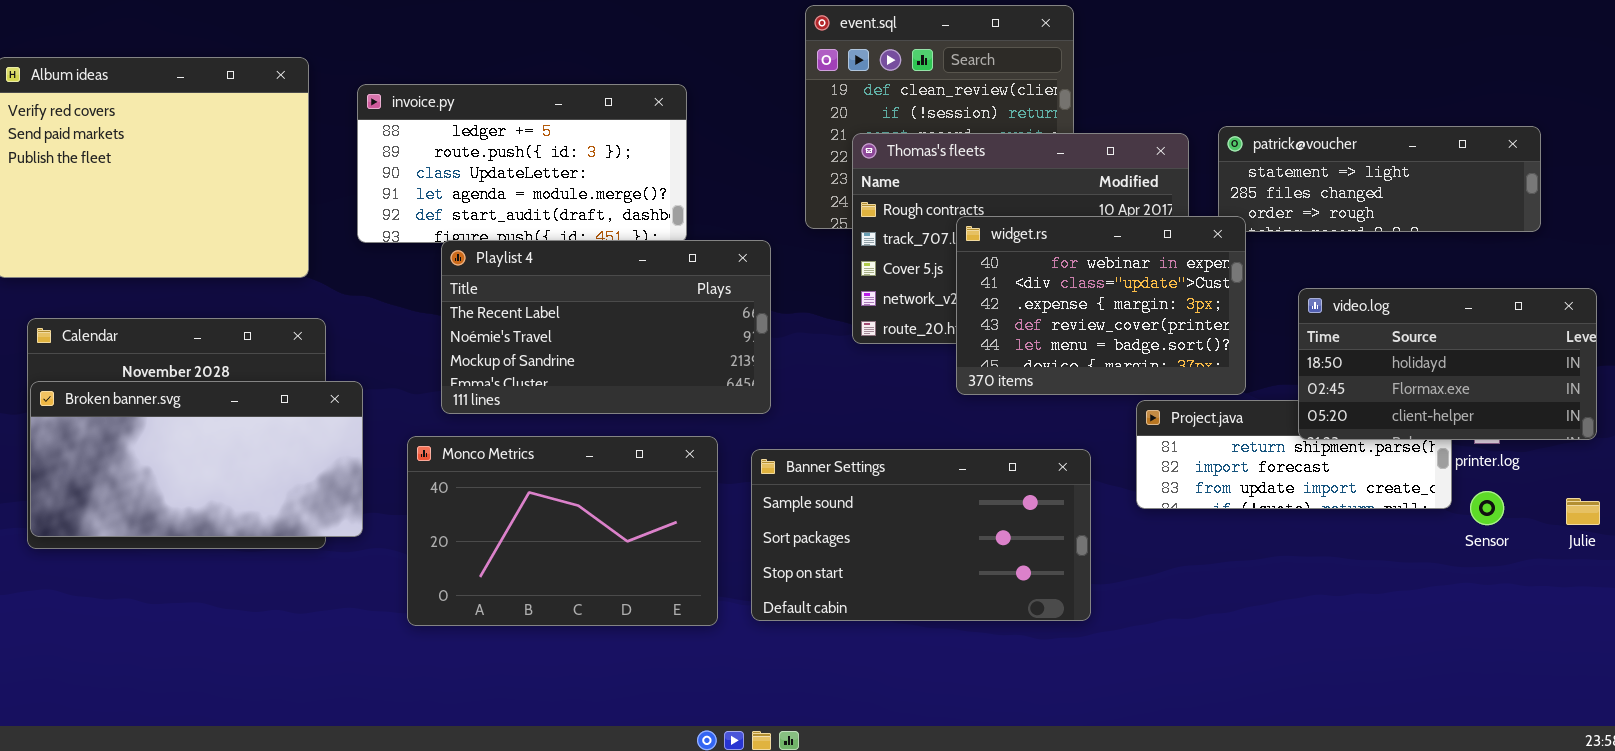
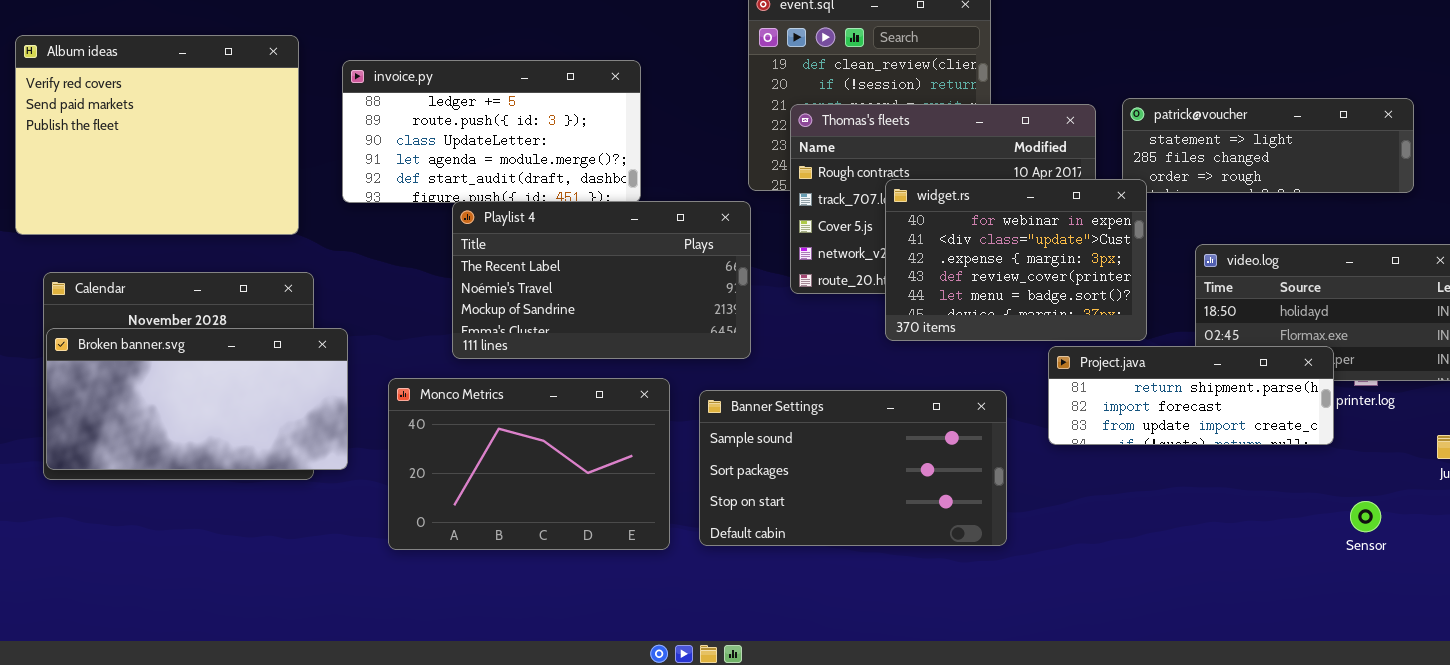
Playlist 4: [441,240,771,414] -> [452,201,751,359], moved
Project.java: [1136,400,1452,509] -> [1048,346,1334,445], raised
Sensor: [1470,491,1504,525] -> [1350,501,1381,532], moved

